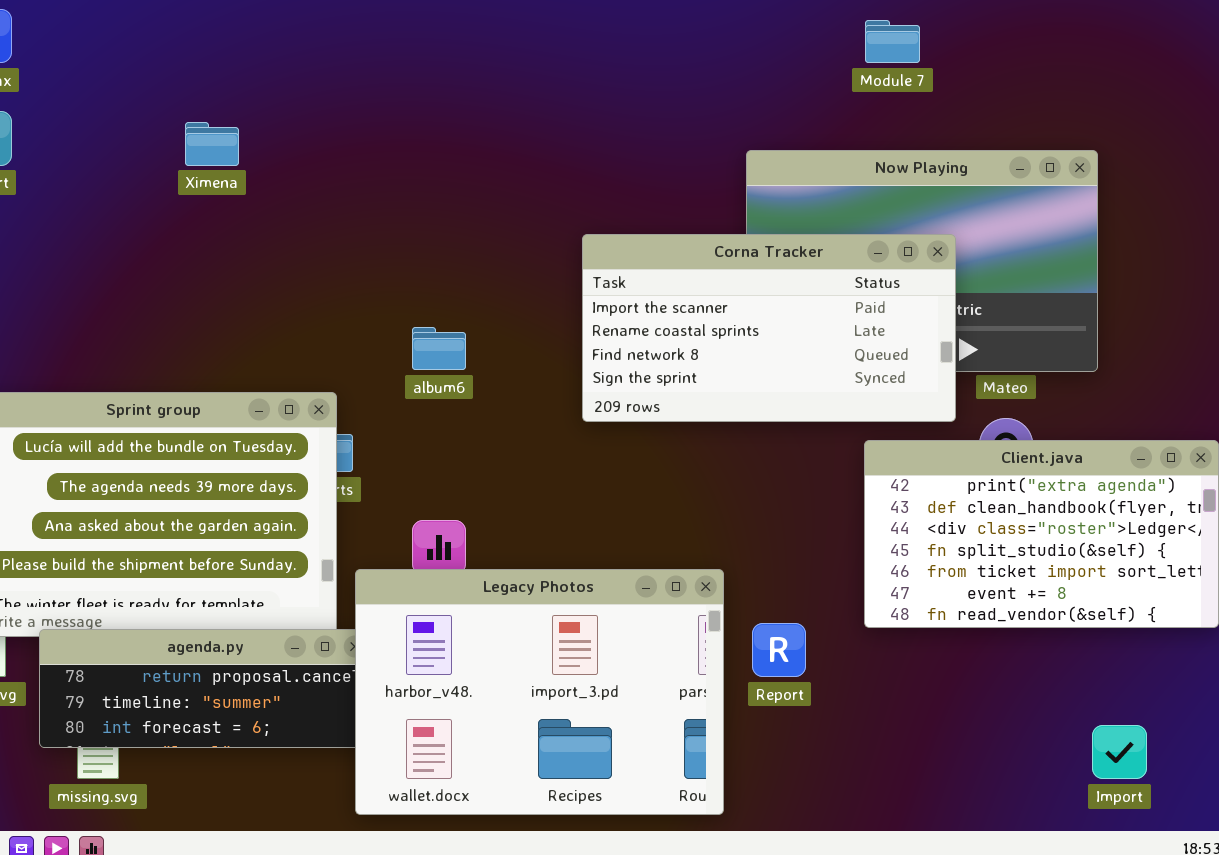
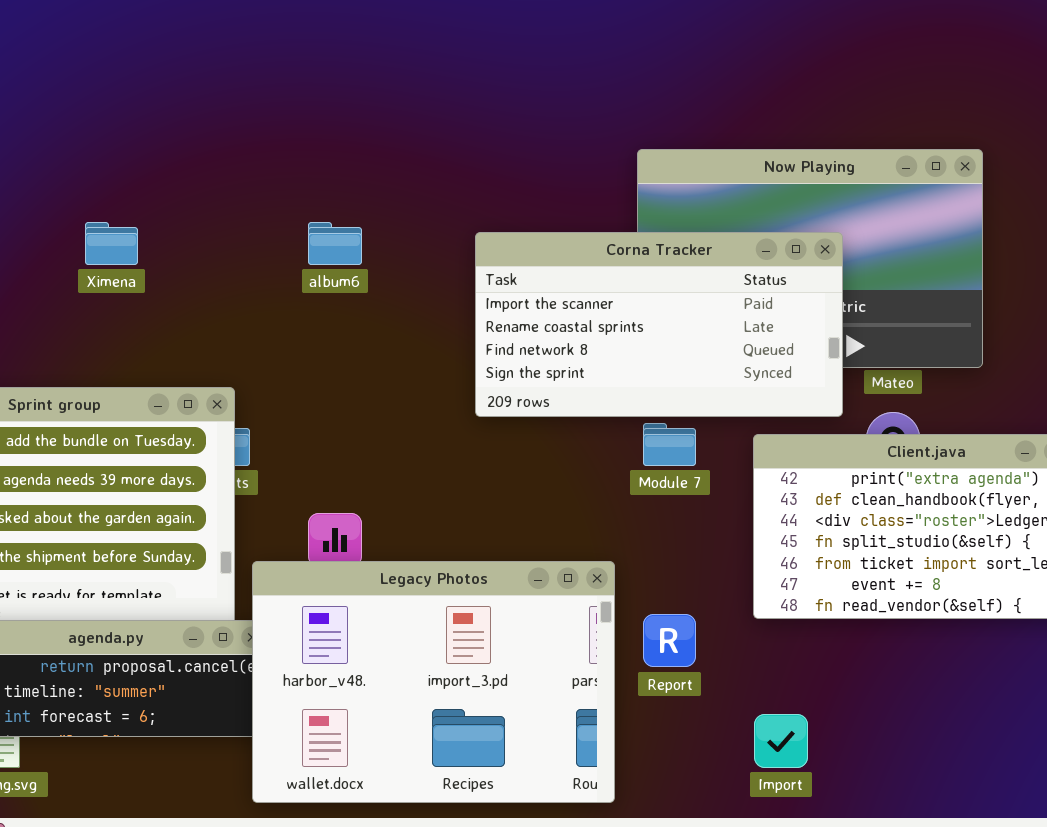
Module 7: [865,20,920,63] -> [643,423,696,466], moved
Ximena: [185,122,239,166] -> [85,222,138,265], moved
album6: [412,327,466,370] -> [308,222,362,265], moved
Import: [1092,725,1147,779] -> [754,714,808,768], moved

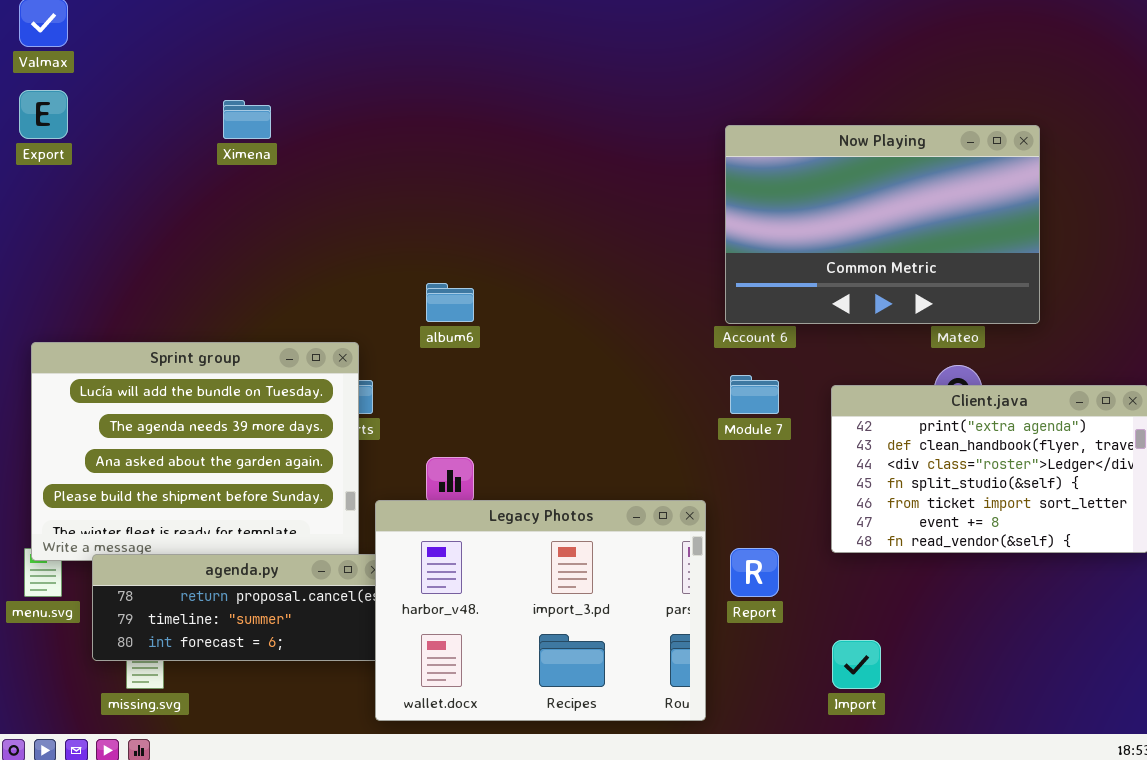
Ximena: [85,222,138,265] -> [223,100,271,139], moved
album6: [308,222,362,265] -> [426,283,474,322], moved
Corna Tracker: [475,232,843,417] -> none, closed

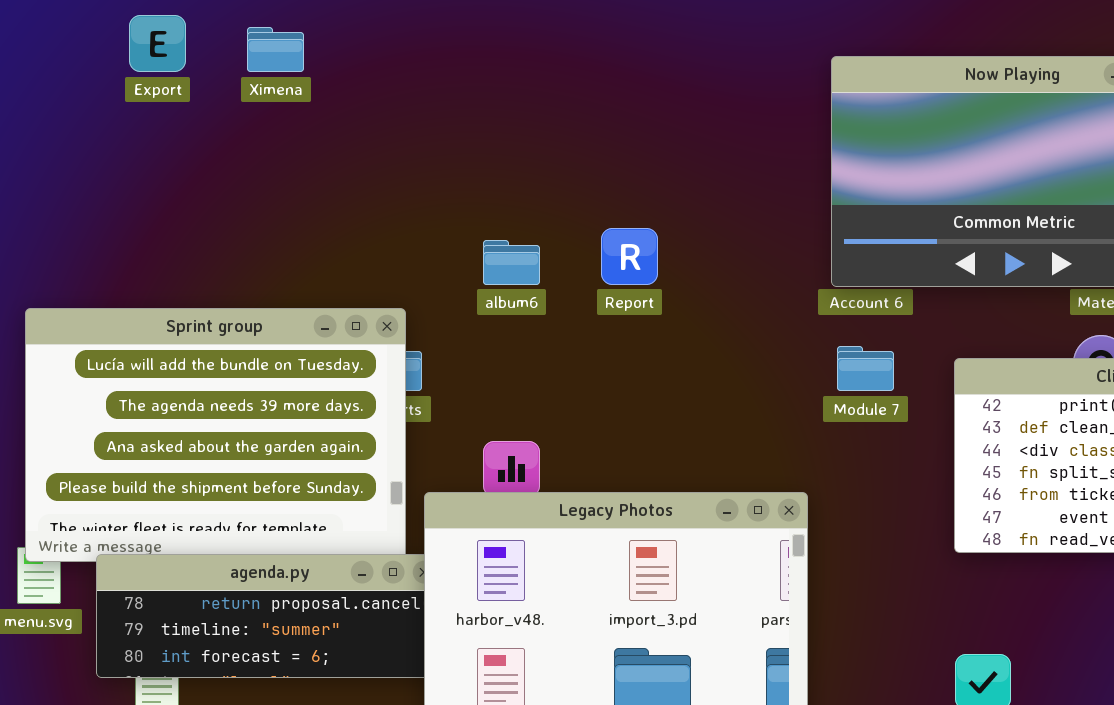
Export: [19,90,68,139] -> [129,15,186,72], moved
Report: [730,548,779,597] -> [601,228,658,285], moved

